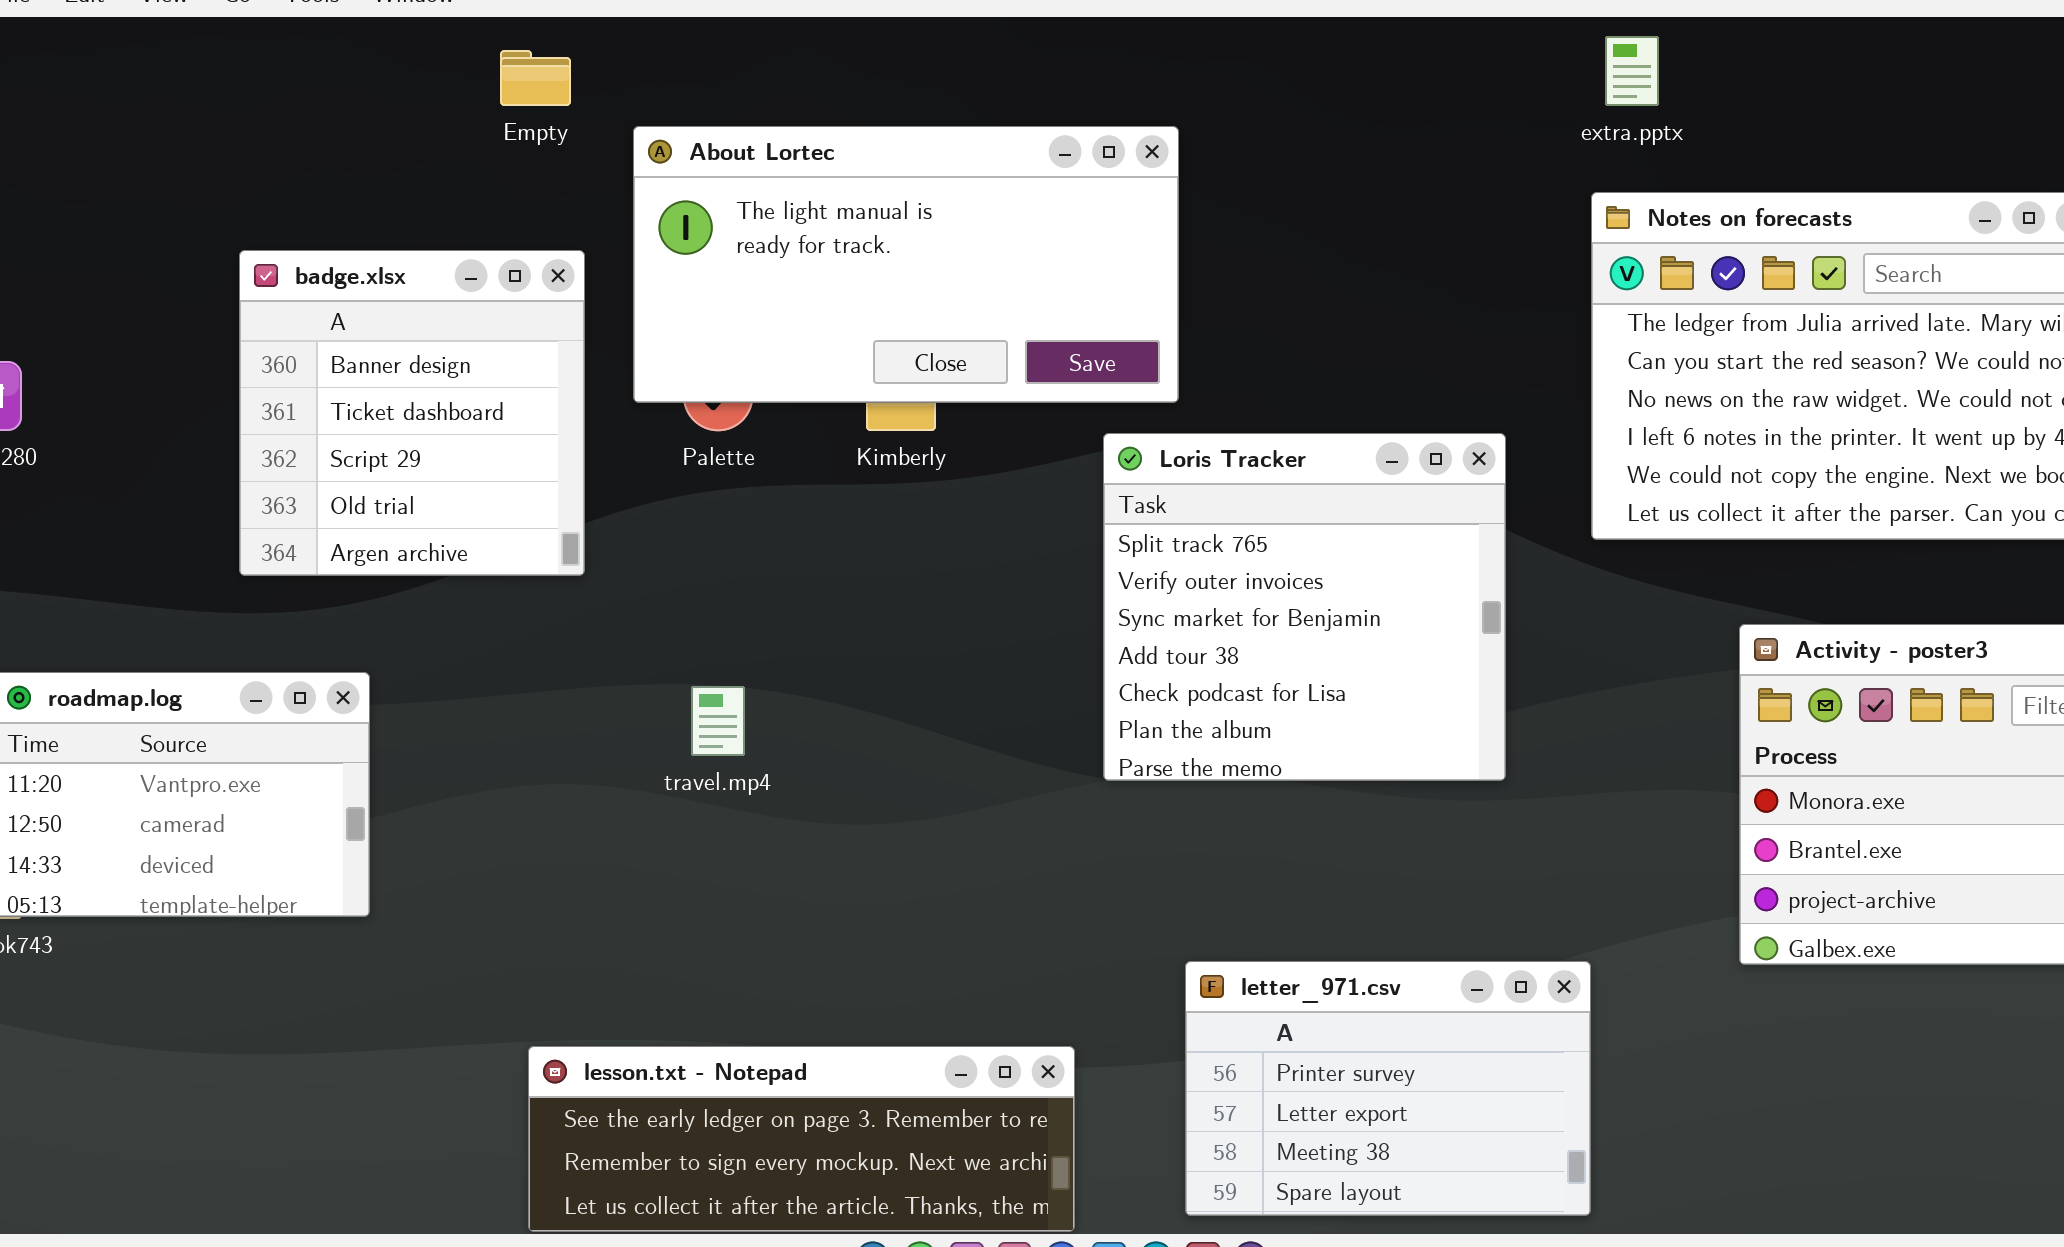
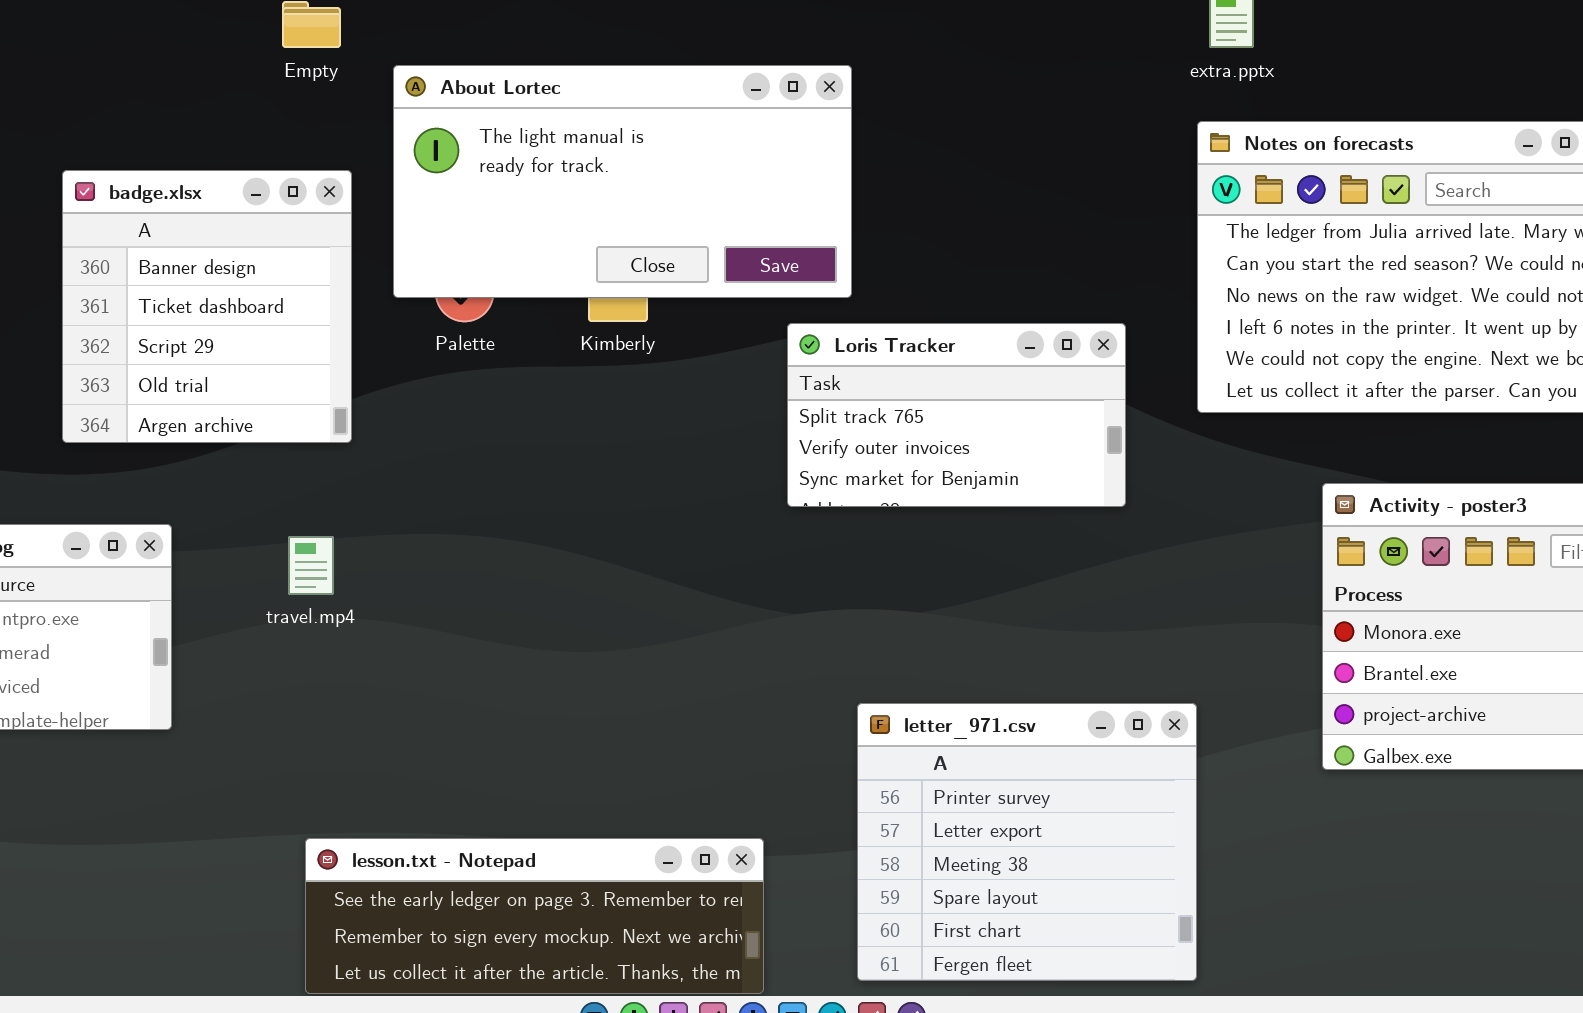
Loris Tracker: [1103,433,1506,781] -> [787,323,1126,507], resized
travel.mp4: [691,686,745,756] -> [288,536,334,595], moved
letter_971.csv: [1185,961,1591,1216] -> [857,703,1197,981], resized

